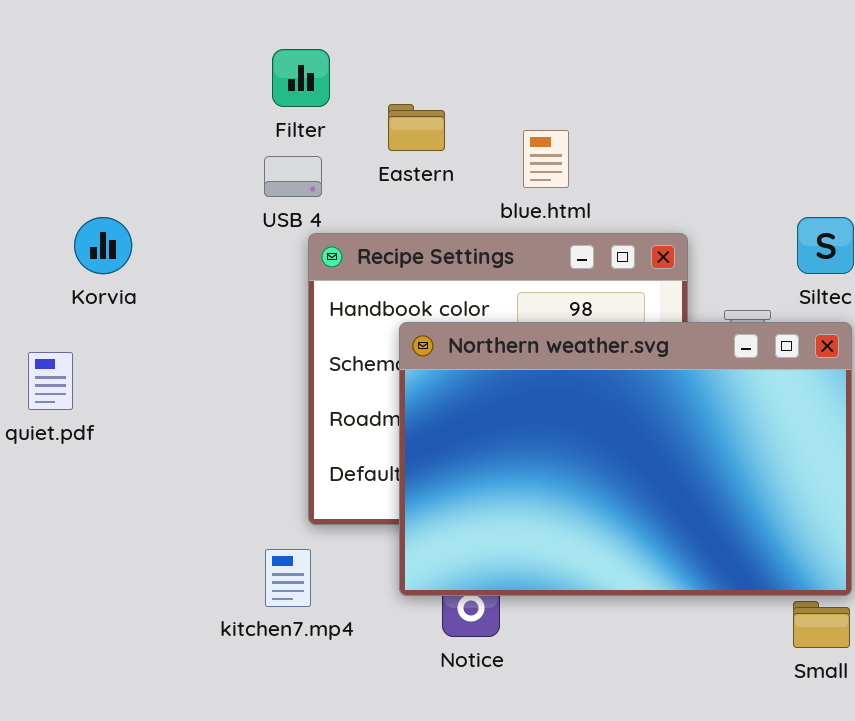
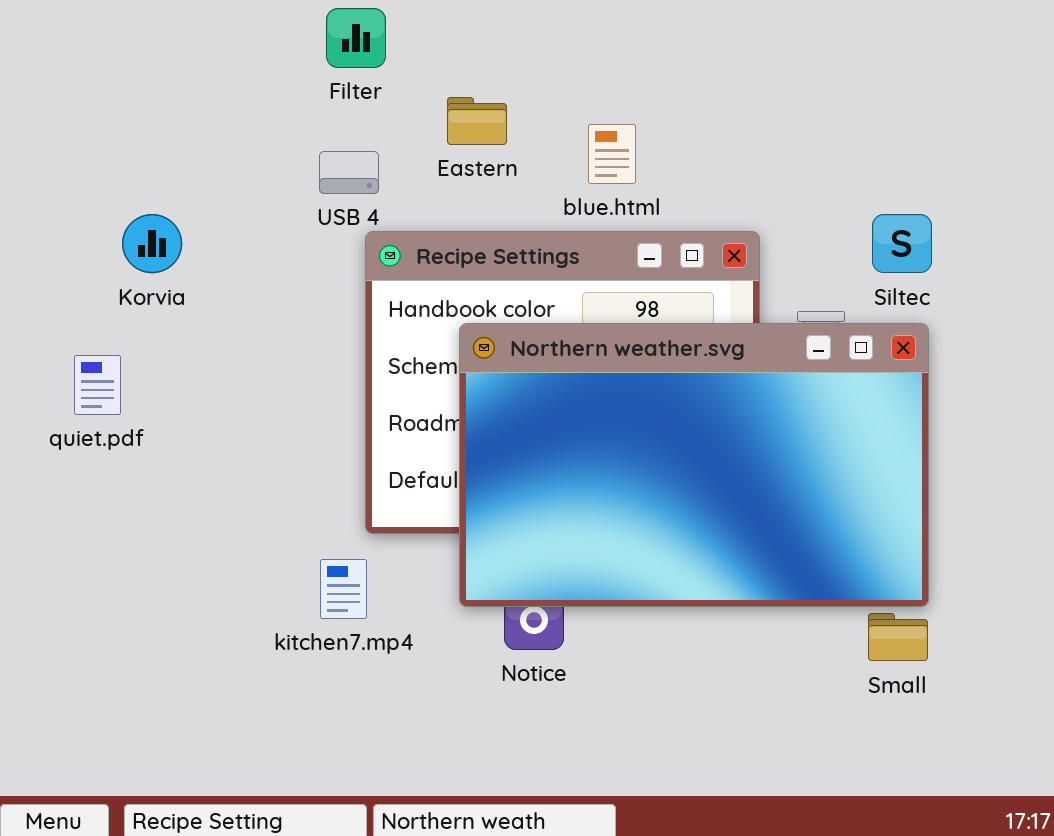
Filter: [272,49,330,107] -> [326,8,386,68], moved

